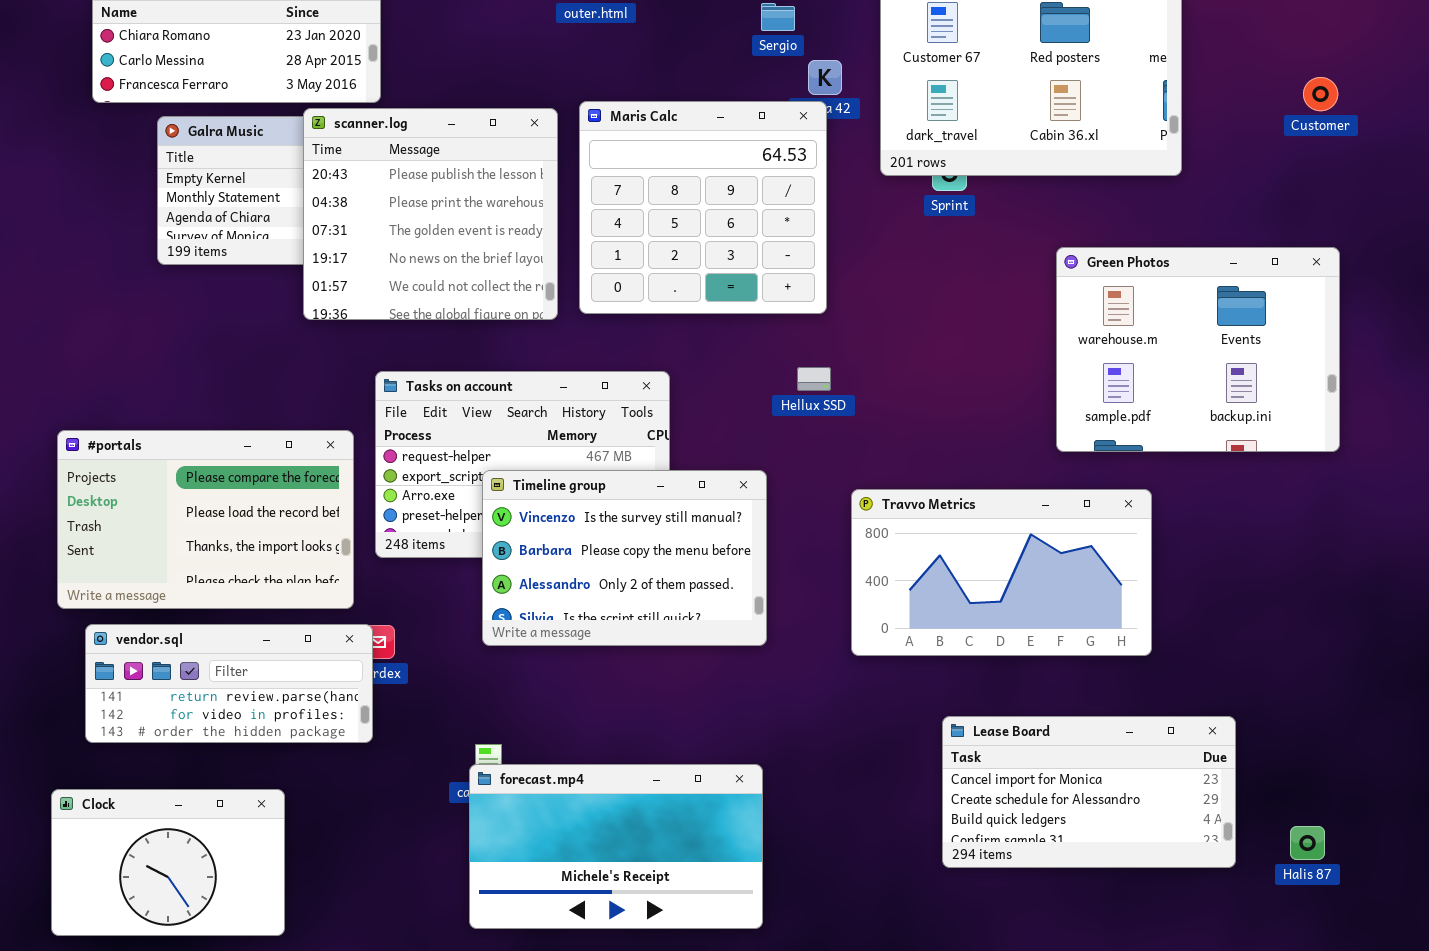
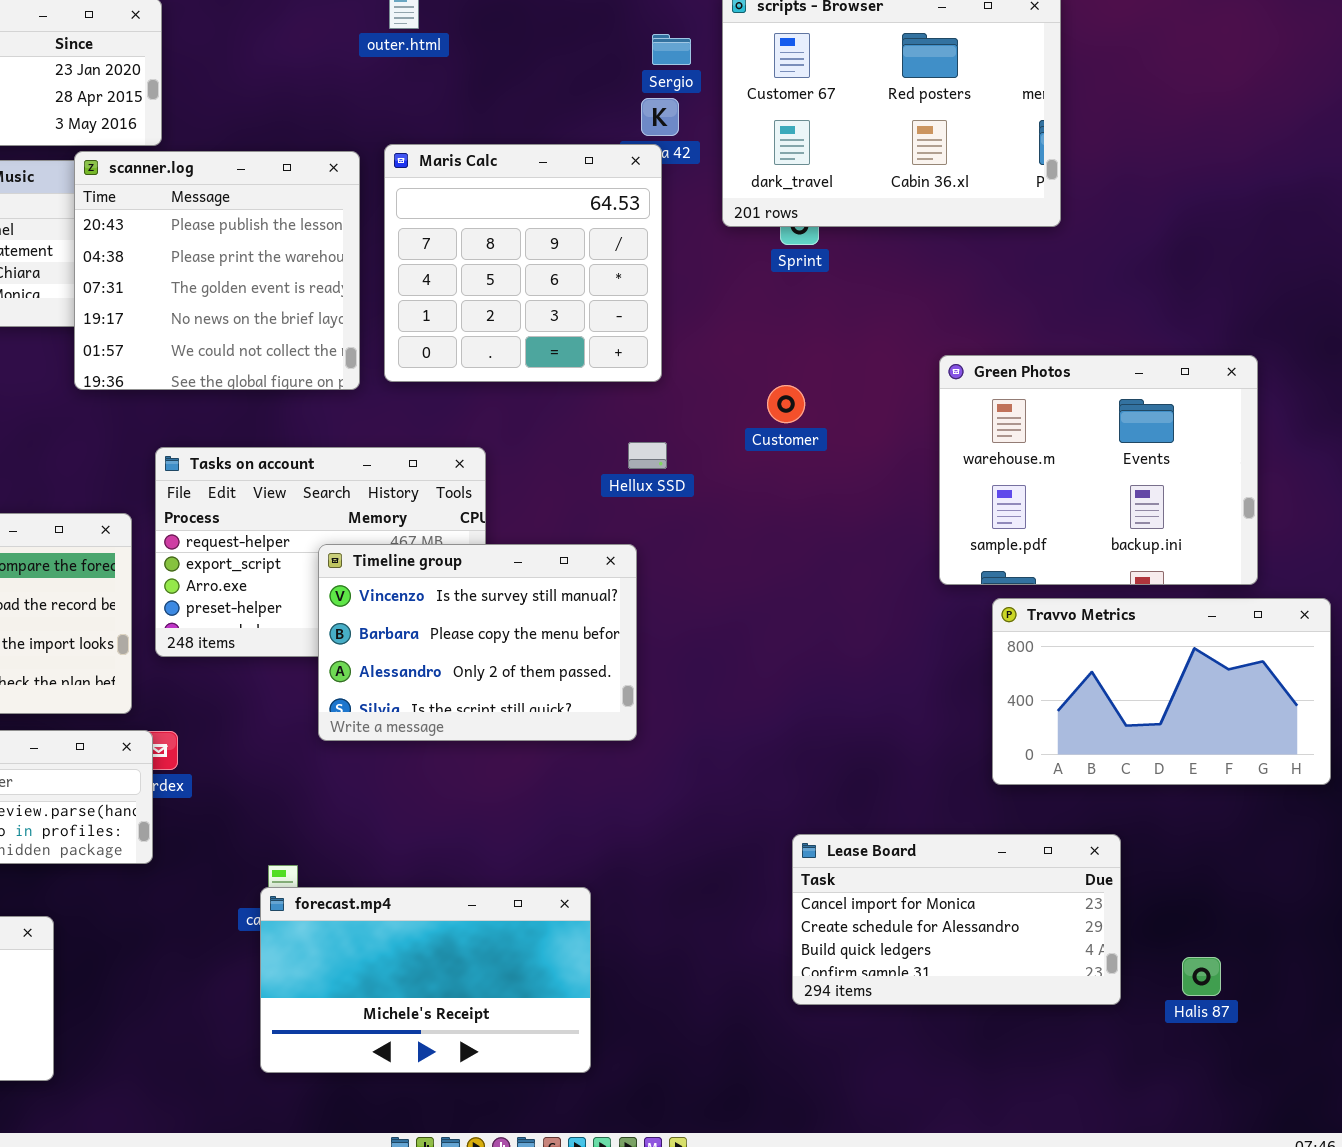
Sergio: [761,3,795,31] -> [652,34,691,65], moved
Customer: [1303,77,1338,111] -> [767,385,805,423], moved
Green Photos: [1056,247,1340,452] -> [939,355,1258,585], moved
Timeline group: [482,470,767,646] -> [318,544,637,741], moved
Travvo Metrics: [851,489,1152,656] -> [992,598,1331,785], moved

